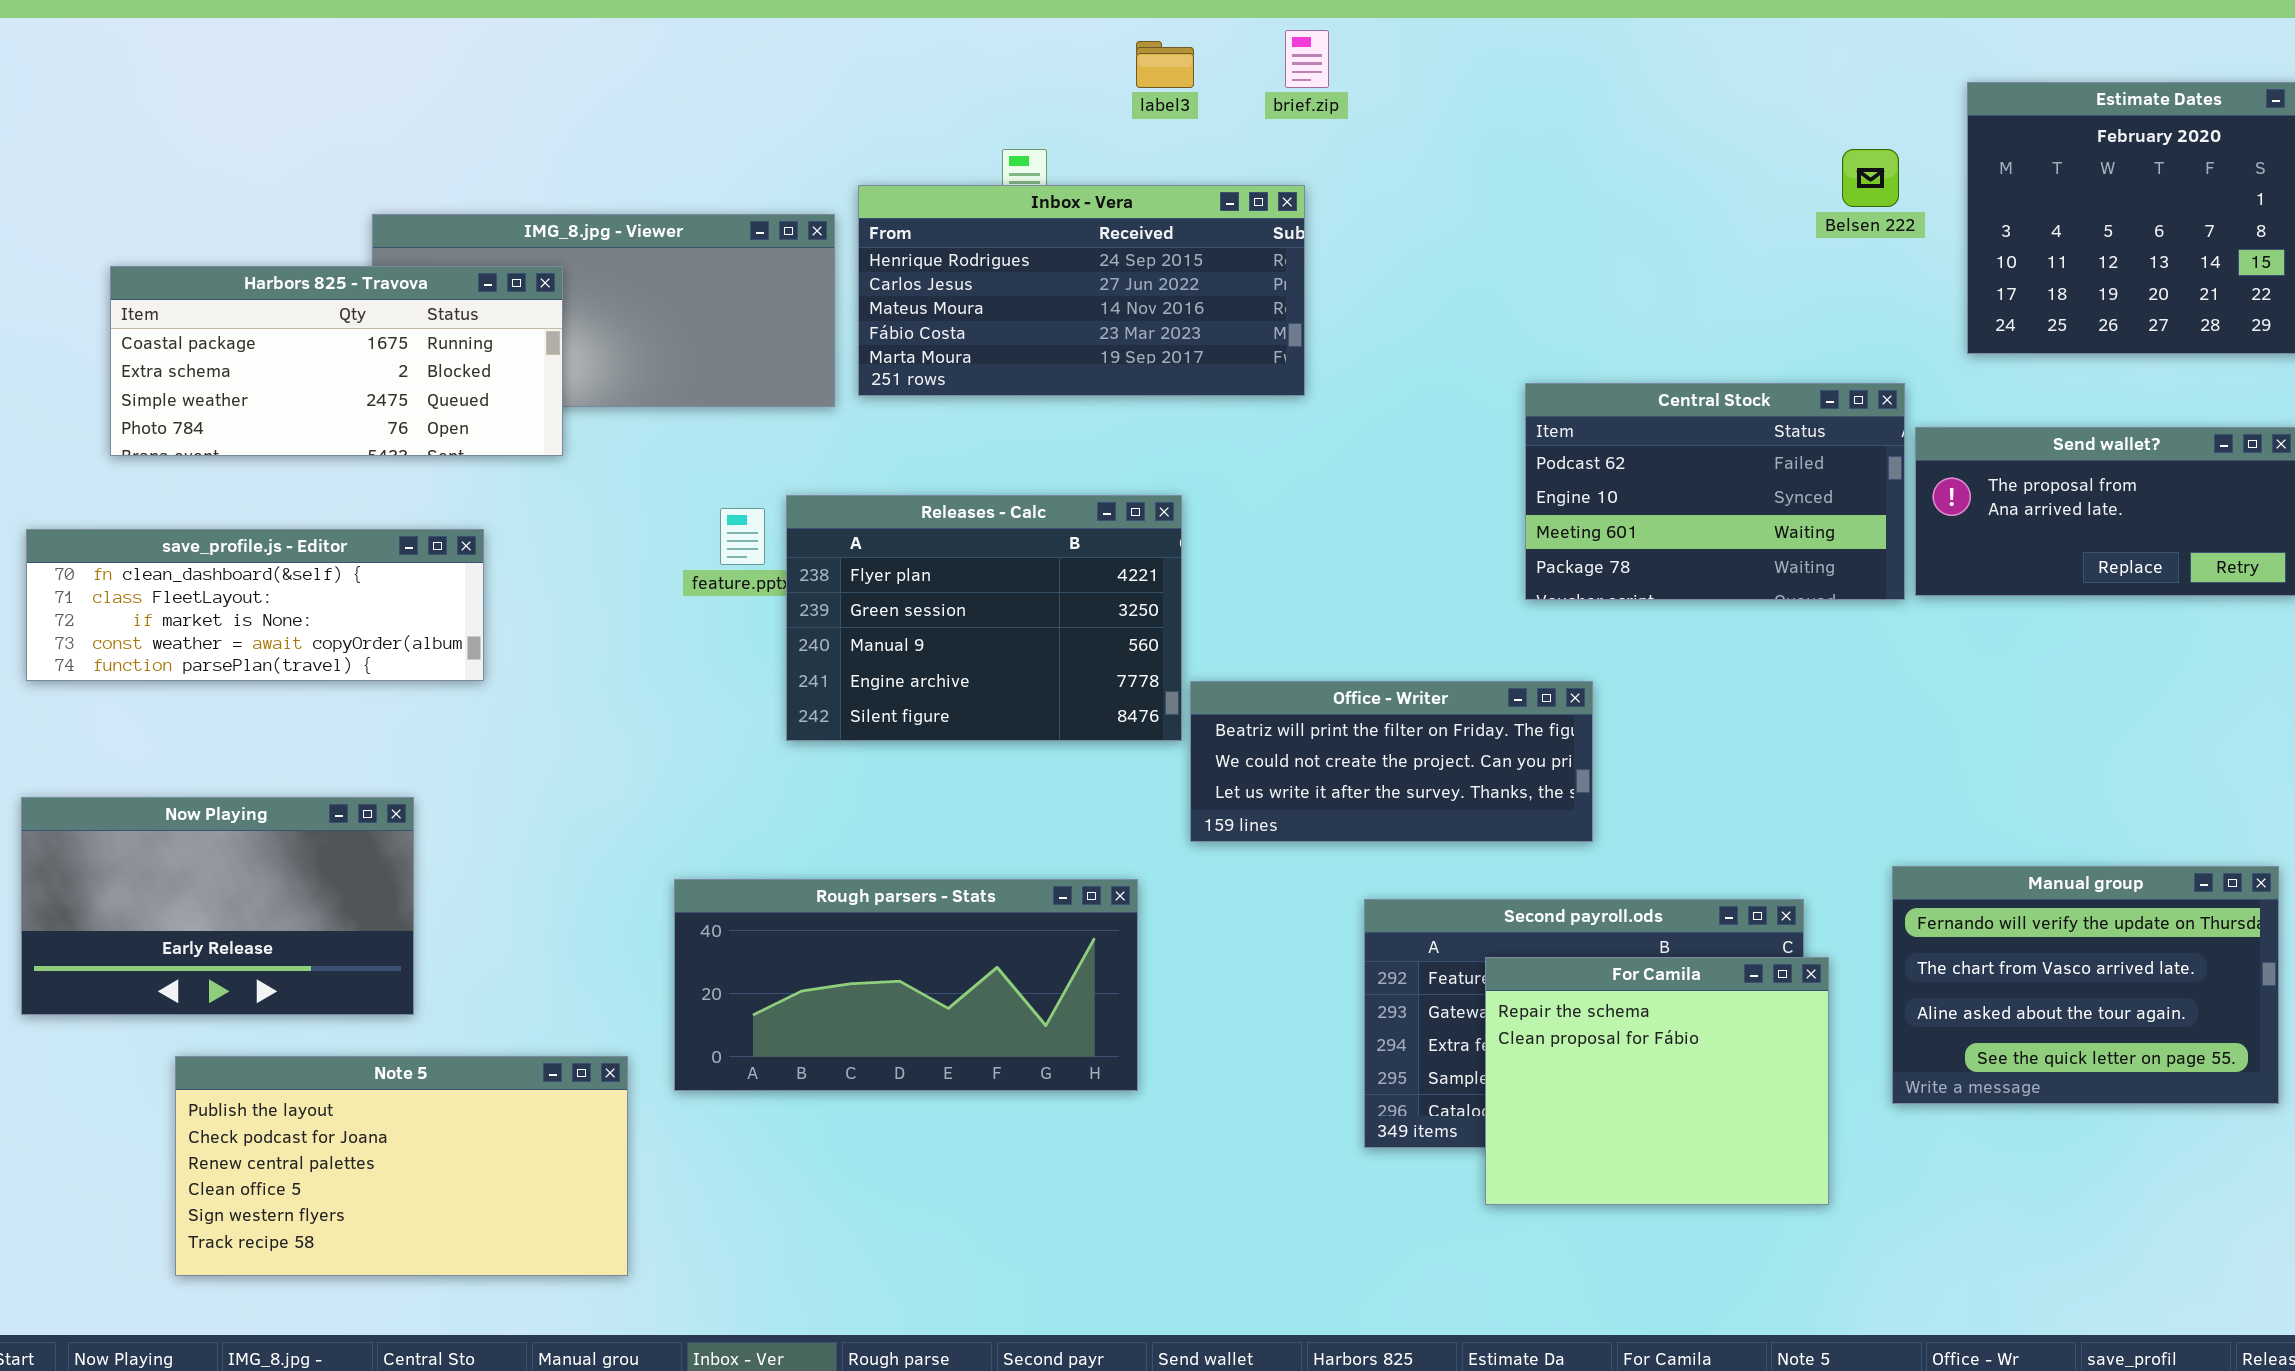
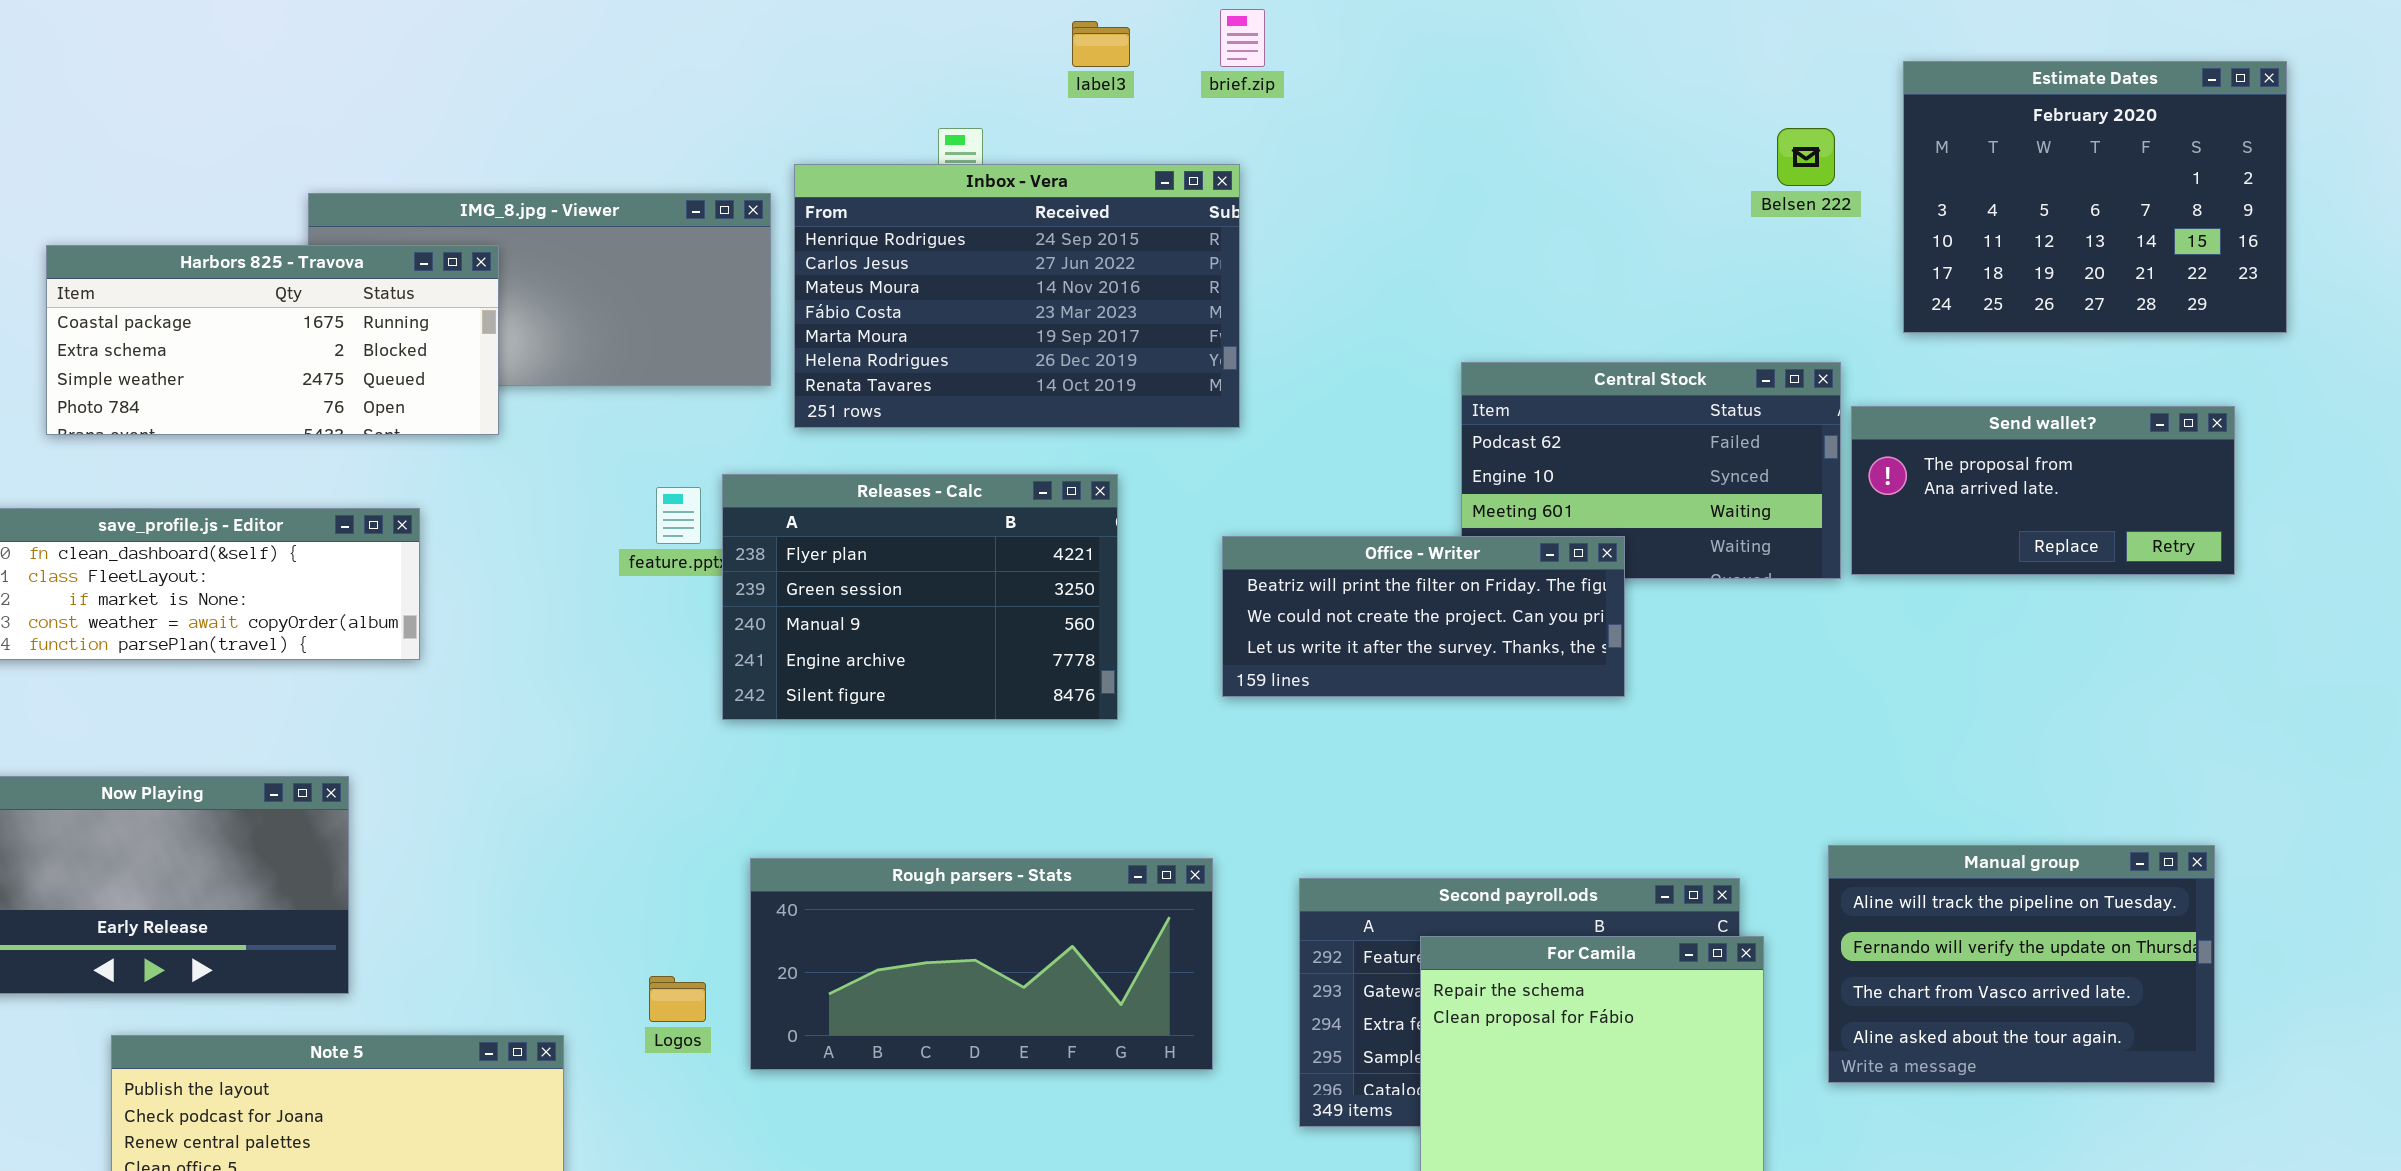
Inbox - Vera: [858,185,1305,396] -> [794,164,1240,428], resized
Office - Writer: [1190,681,1593,842] -> [1222,536,1625,697], moved
Manual group: [1892,866,2279,1104] -> [1828,845,2215,1083], scrolled up 1 row
Rough parsers - Stats: [674,879,1138,1091] -> [750,858,1213,1070], moved

